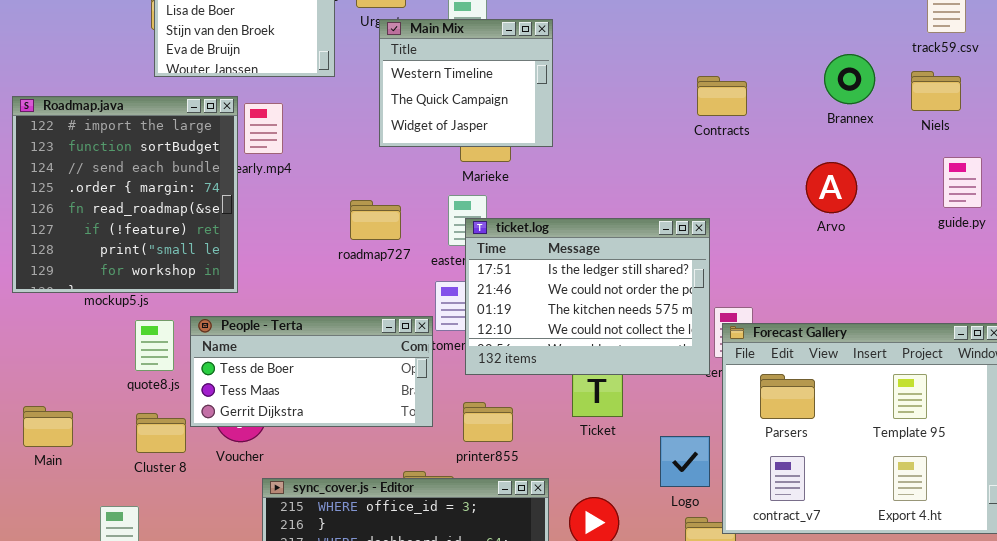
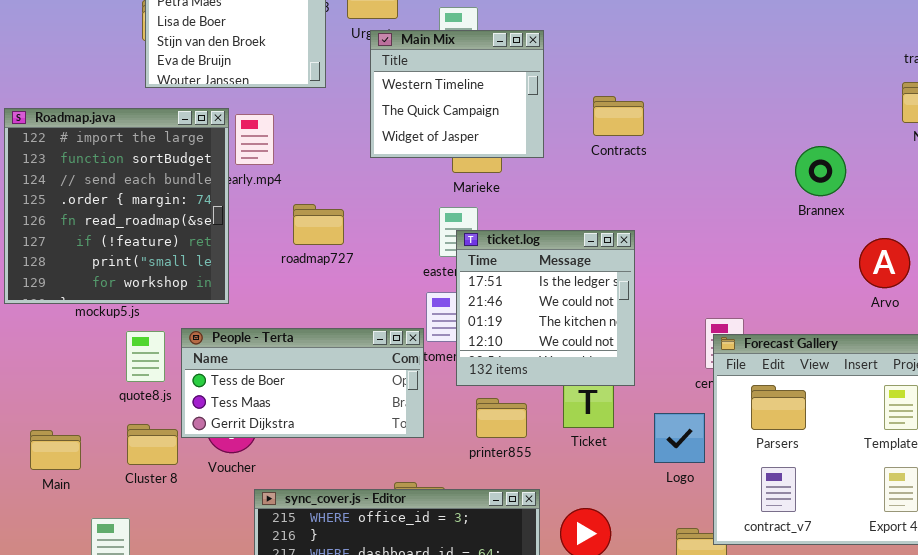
Brannex: [824,54,875,104] -> [795,146,846,196], moved
Contracts: [697,76,747,116] -> [593,96,644,136], moved
Arvo: [806,162,857,213] -> [859,238,910,288], moved
roadmap727: [350,200,401,240] -> [293,204,344,245], moved
ticket.log: [465,218,710,375] -> [456,230,635,386], resized
printer855: [463,402,513,442] -> [476,398,527,438], moved
Main: [23,406,73,447] -> [30,430,81,470], moved
Logo: [660,436,710,487] -> [654,413,705,463], moved

